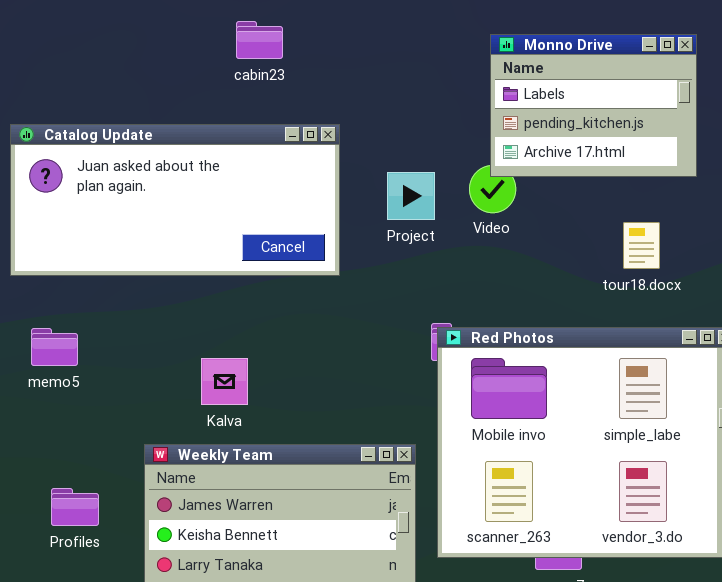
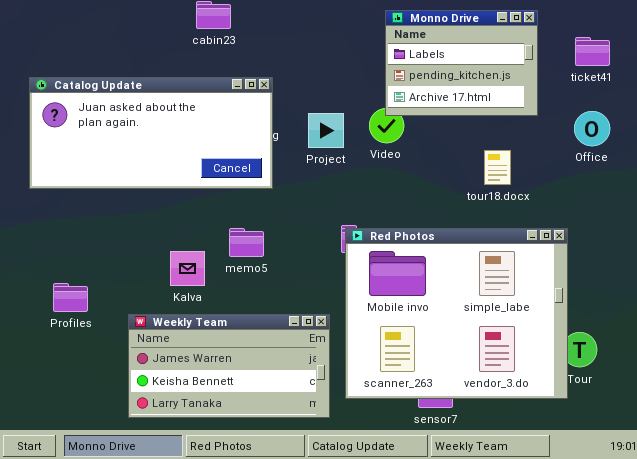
memo5: [31,328,78,366] -> [229,228,264,257], moved
Profiles: [51,488,99,526] -> [53,283,88,312], moved

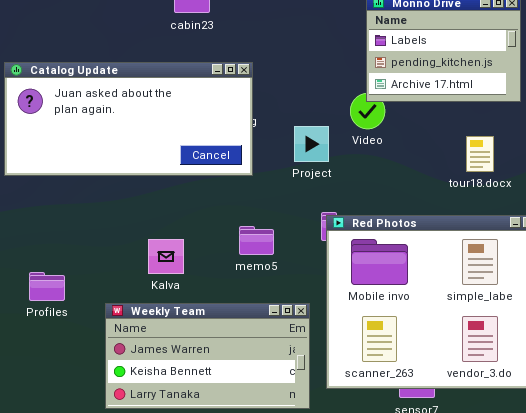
Project: [308,113,344,148] -> [294,126,329,162], moved
memo5: [229,228,264,257] -> [239,226,274,255], moved

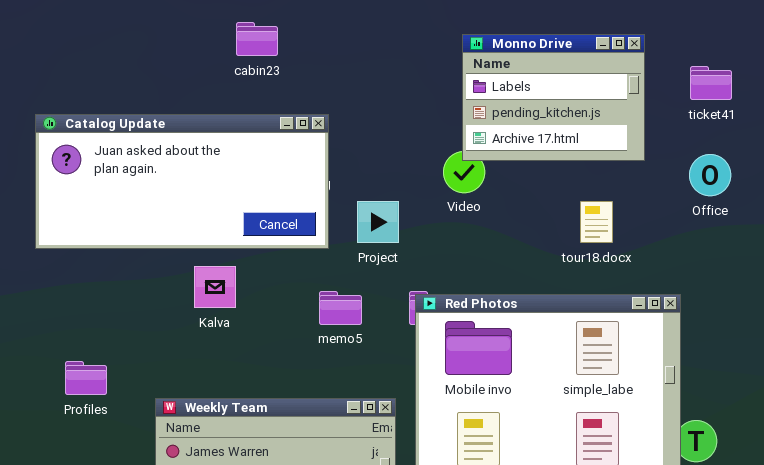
Project: [294,126,329,162] -> [357,201,399,243], moved
memo5: [239,226,274,255] -> [319,291,362,325], moved
Kalva: [148,239,184,274] -> [194,266,236,308], moved

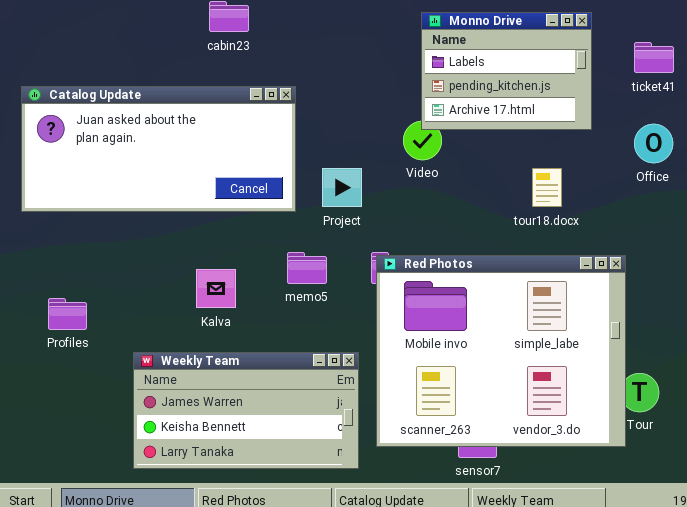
Kalva: [194,266,236,308] -> [196,269,236,308], moved
Profiles: [65,361,107,395] -> [48,298,87,330], moved

